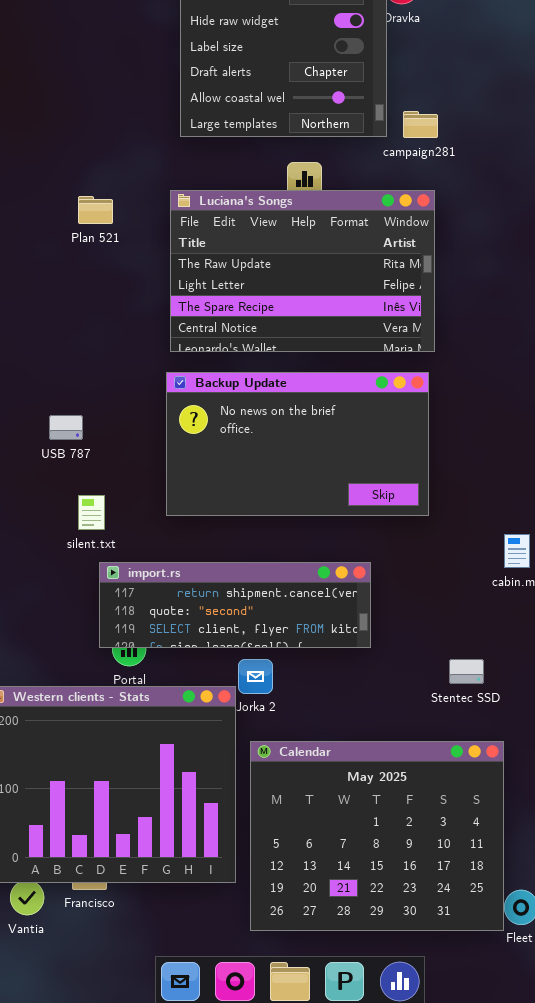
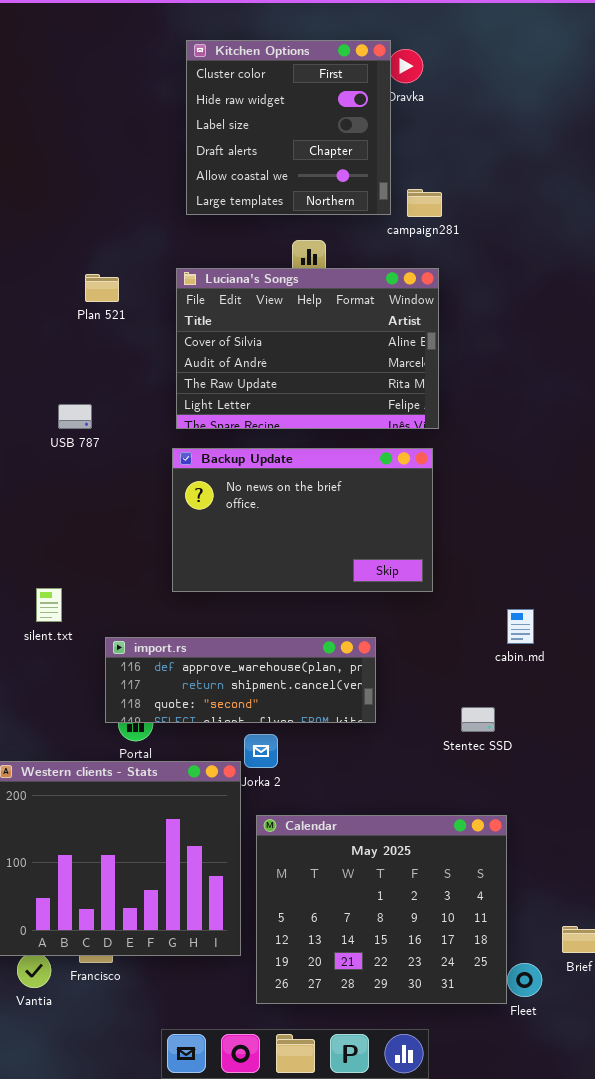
Luciana's Songs: [170,190,435,352] -> [176,268,439,429], scrolled up 2 rows
USB 787: [49,415,83,440] -> [58,404,92,429], moved
silent.txt: [78,495,105,530] -> [36,588,62,622], moved
import.rs: [99,562,371,648] -> [105,637,376,723], scrolled up 1 row
Stentec SSD: [449,659,484,684] -> [461,707,495,732], moved

